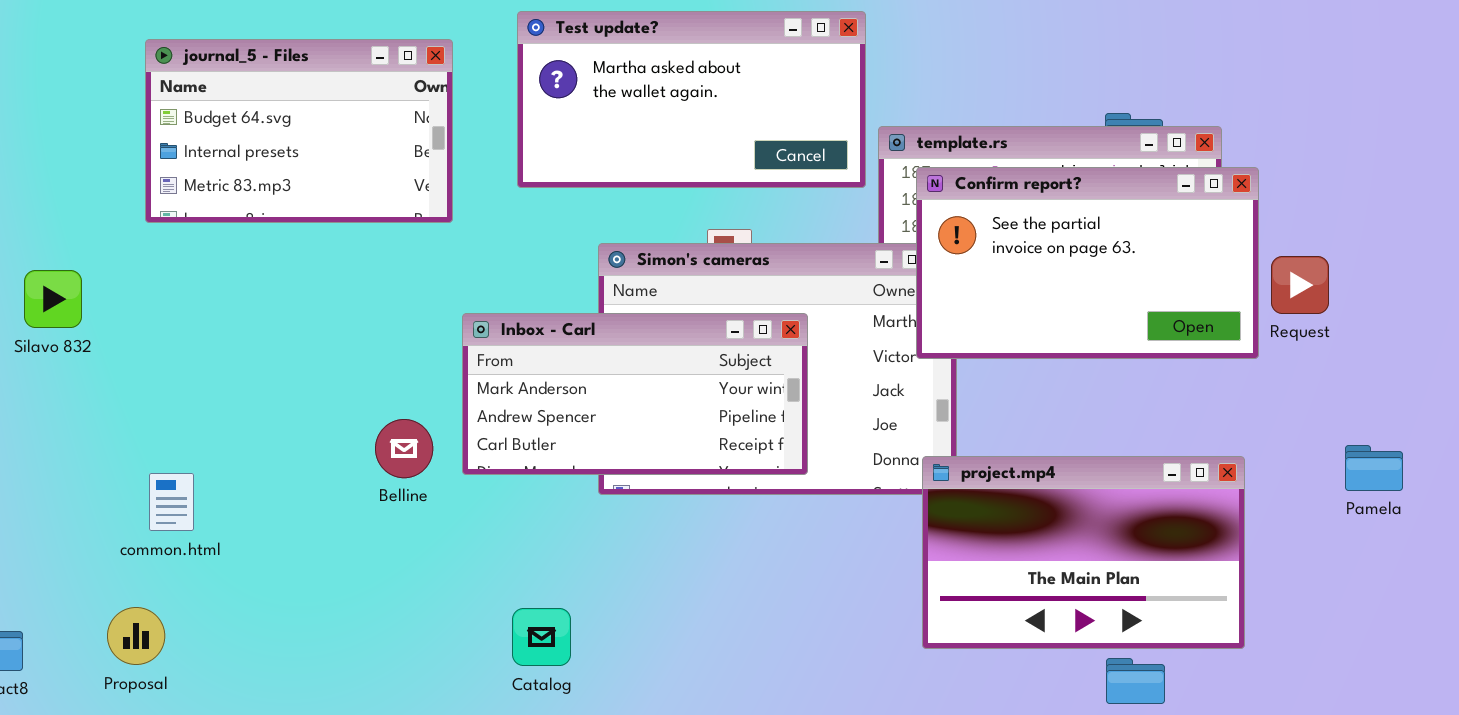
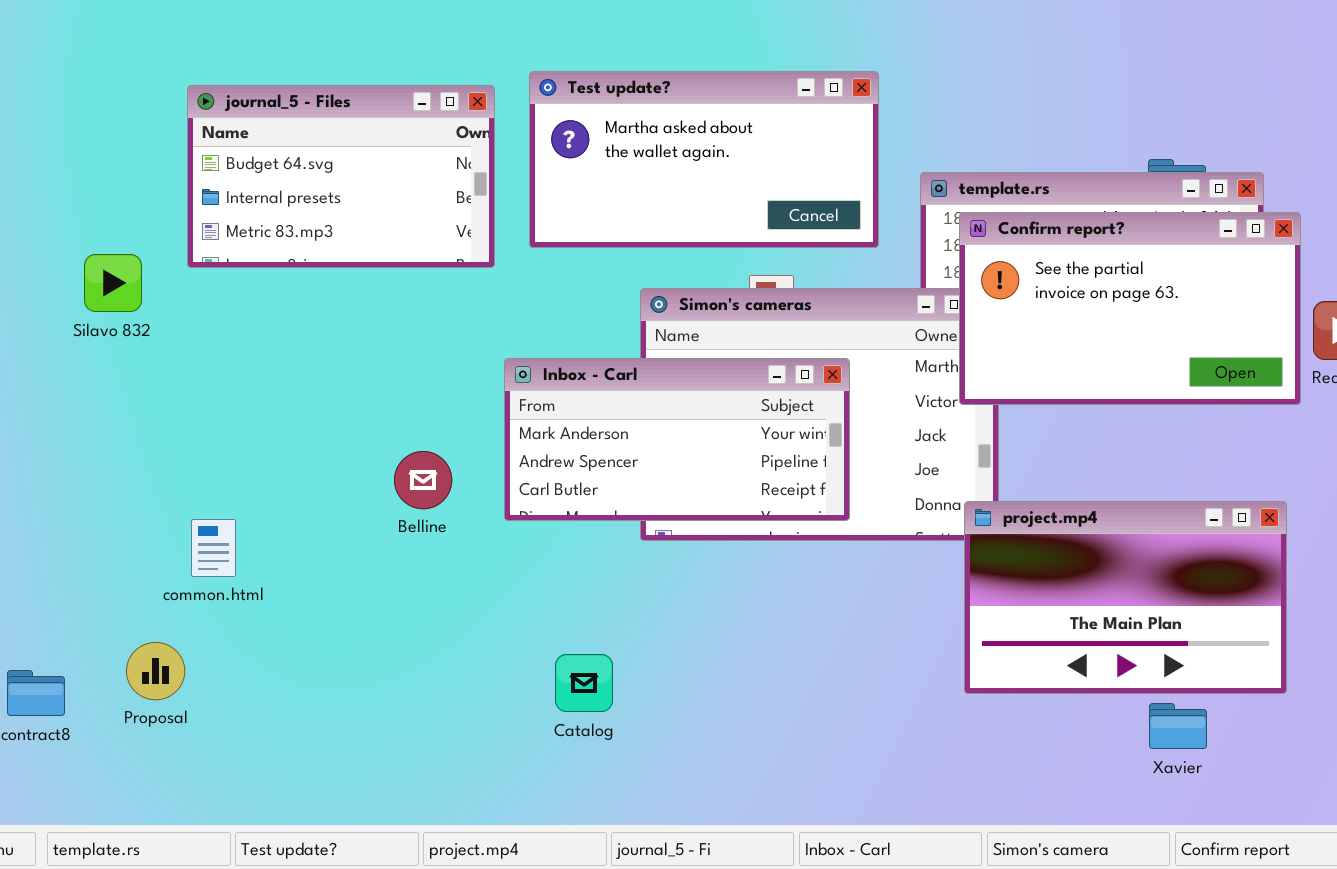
Test update?: [517,11,866,188] -> [529,71,879,248], moved
Silavo 832: [24,270,82,328] -> [84,254,142,312], moved
Belline: [375,419,433,478] -> [394,451,452,509], moved
Proposal: [107,607,165,665] -> [126,642,185,700], moved

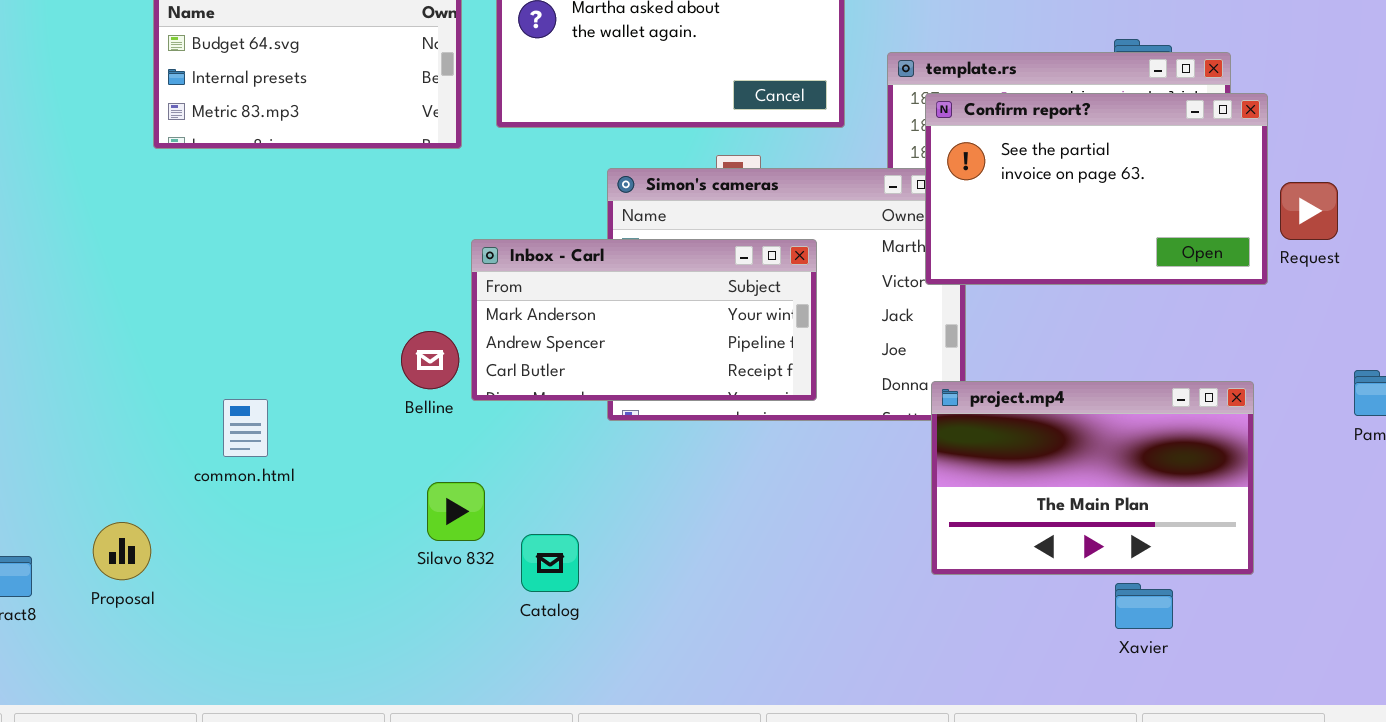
Silavo 832: [84,254,142,312] -> [427,482,485,541], moved
Belline: [394,451,452,509] -> [401,331,459,389], moved
common.html: [191,519,236,577] -> [223,399,268,457], moved

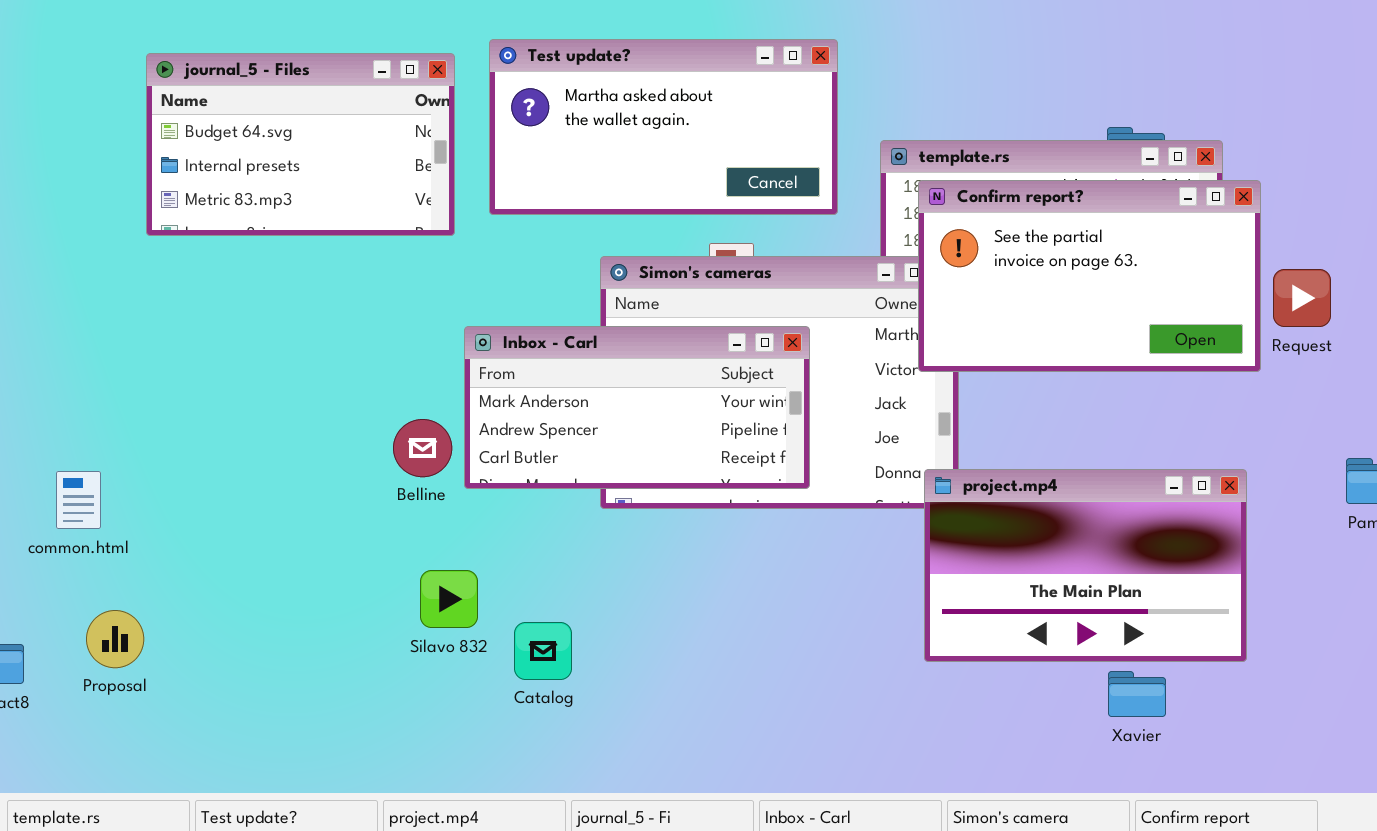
common.html: [223,399,268,457] -> [56,471,101,529], moved

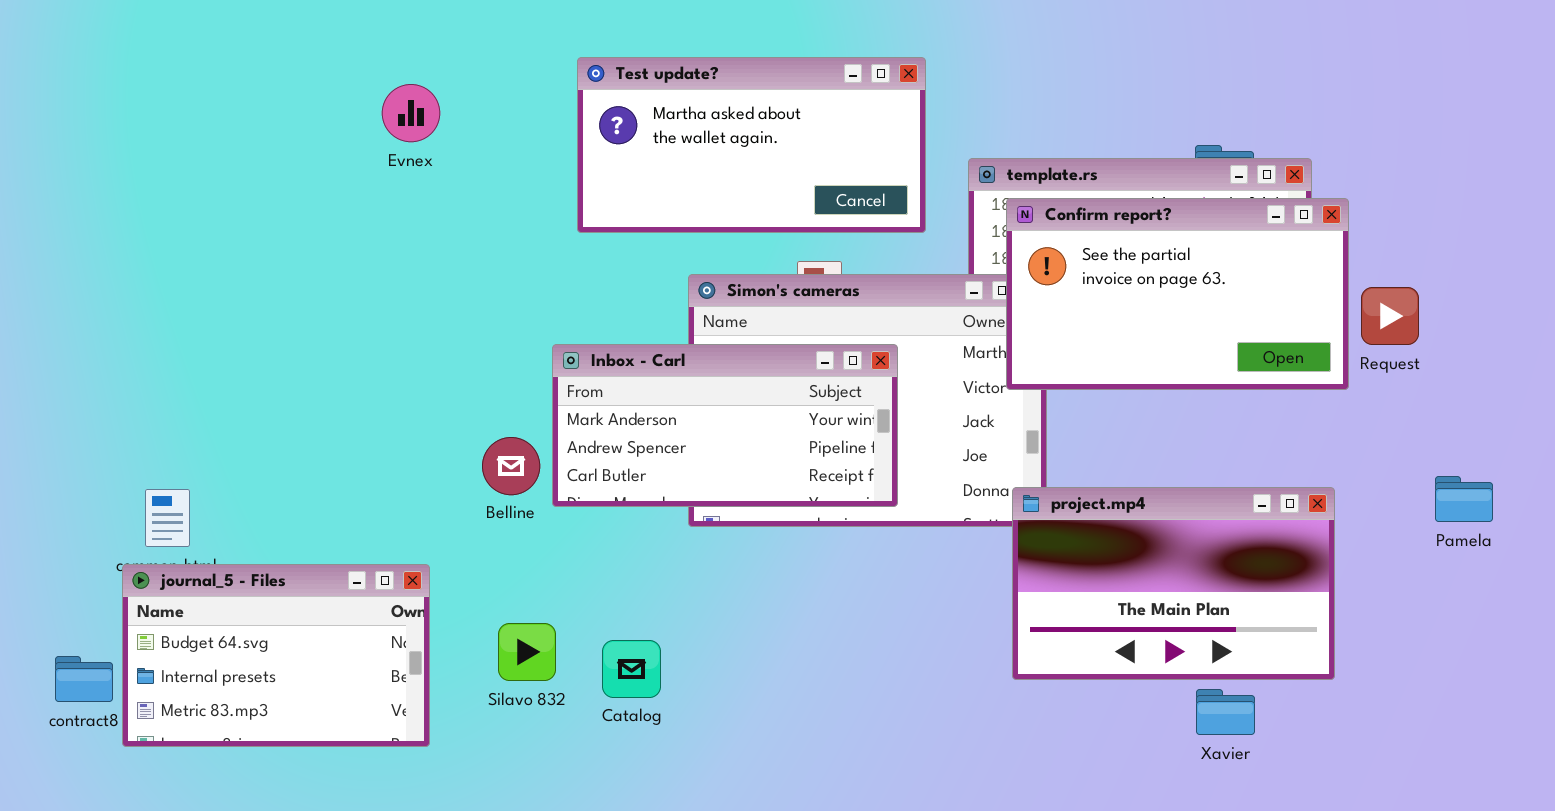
journal_5 - Files: [146,53,455,236] -> [122,564,430,747], moved
Silavo 832: [420,570,478,628] -> [498,623,556,681], moved

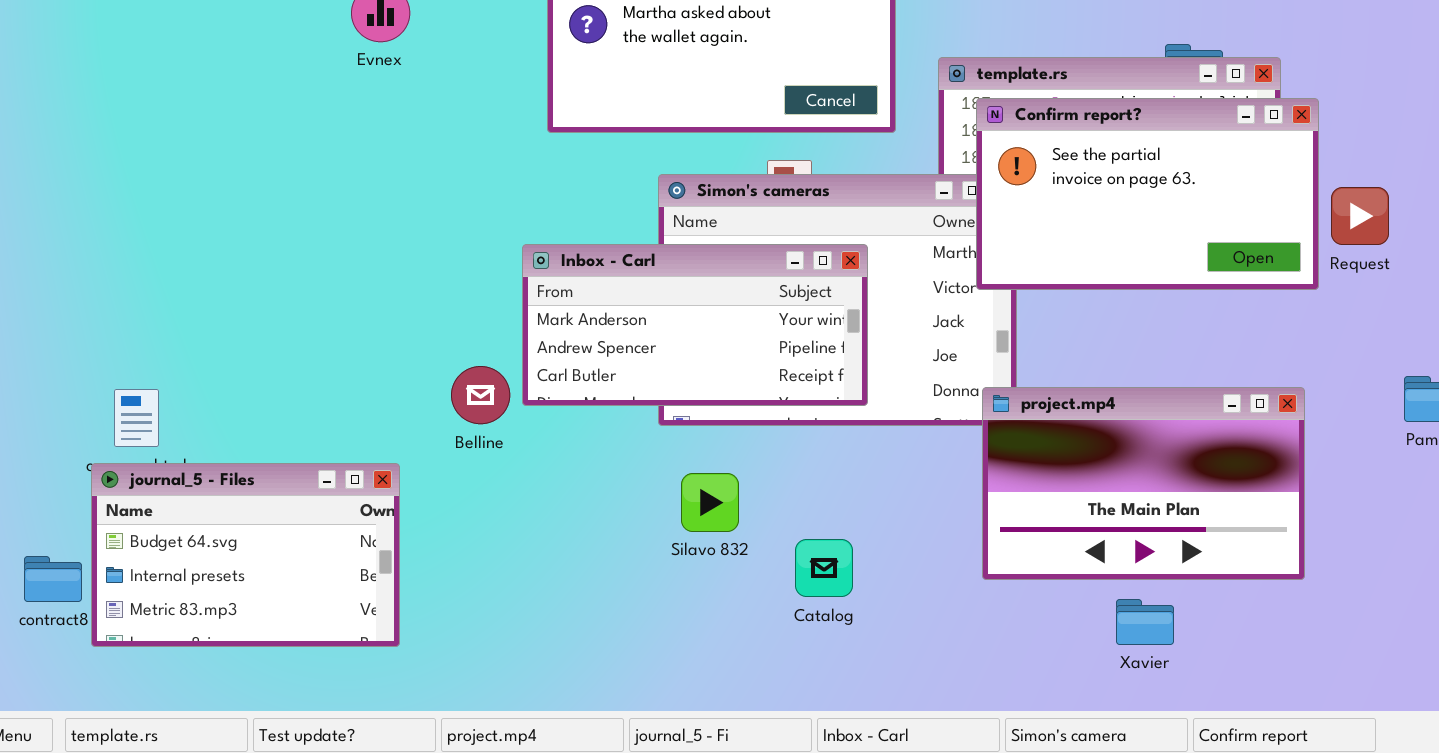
Belline: [482,437,540,495] -> [451,366,510,424], moved
Silavo 832: [498,623,556,681] -> [681,473,739,532], moved
Catalog: [602,640,661,698] -> [795,539,853,597], moved
Xavier: [1196,689,1255,735] -> [1116,599,1174,645], moved

